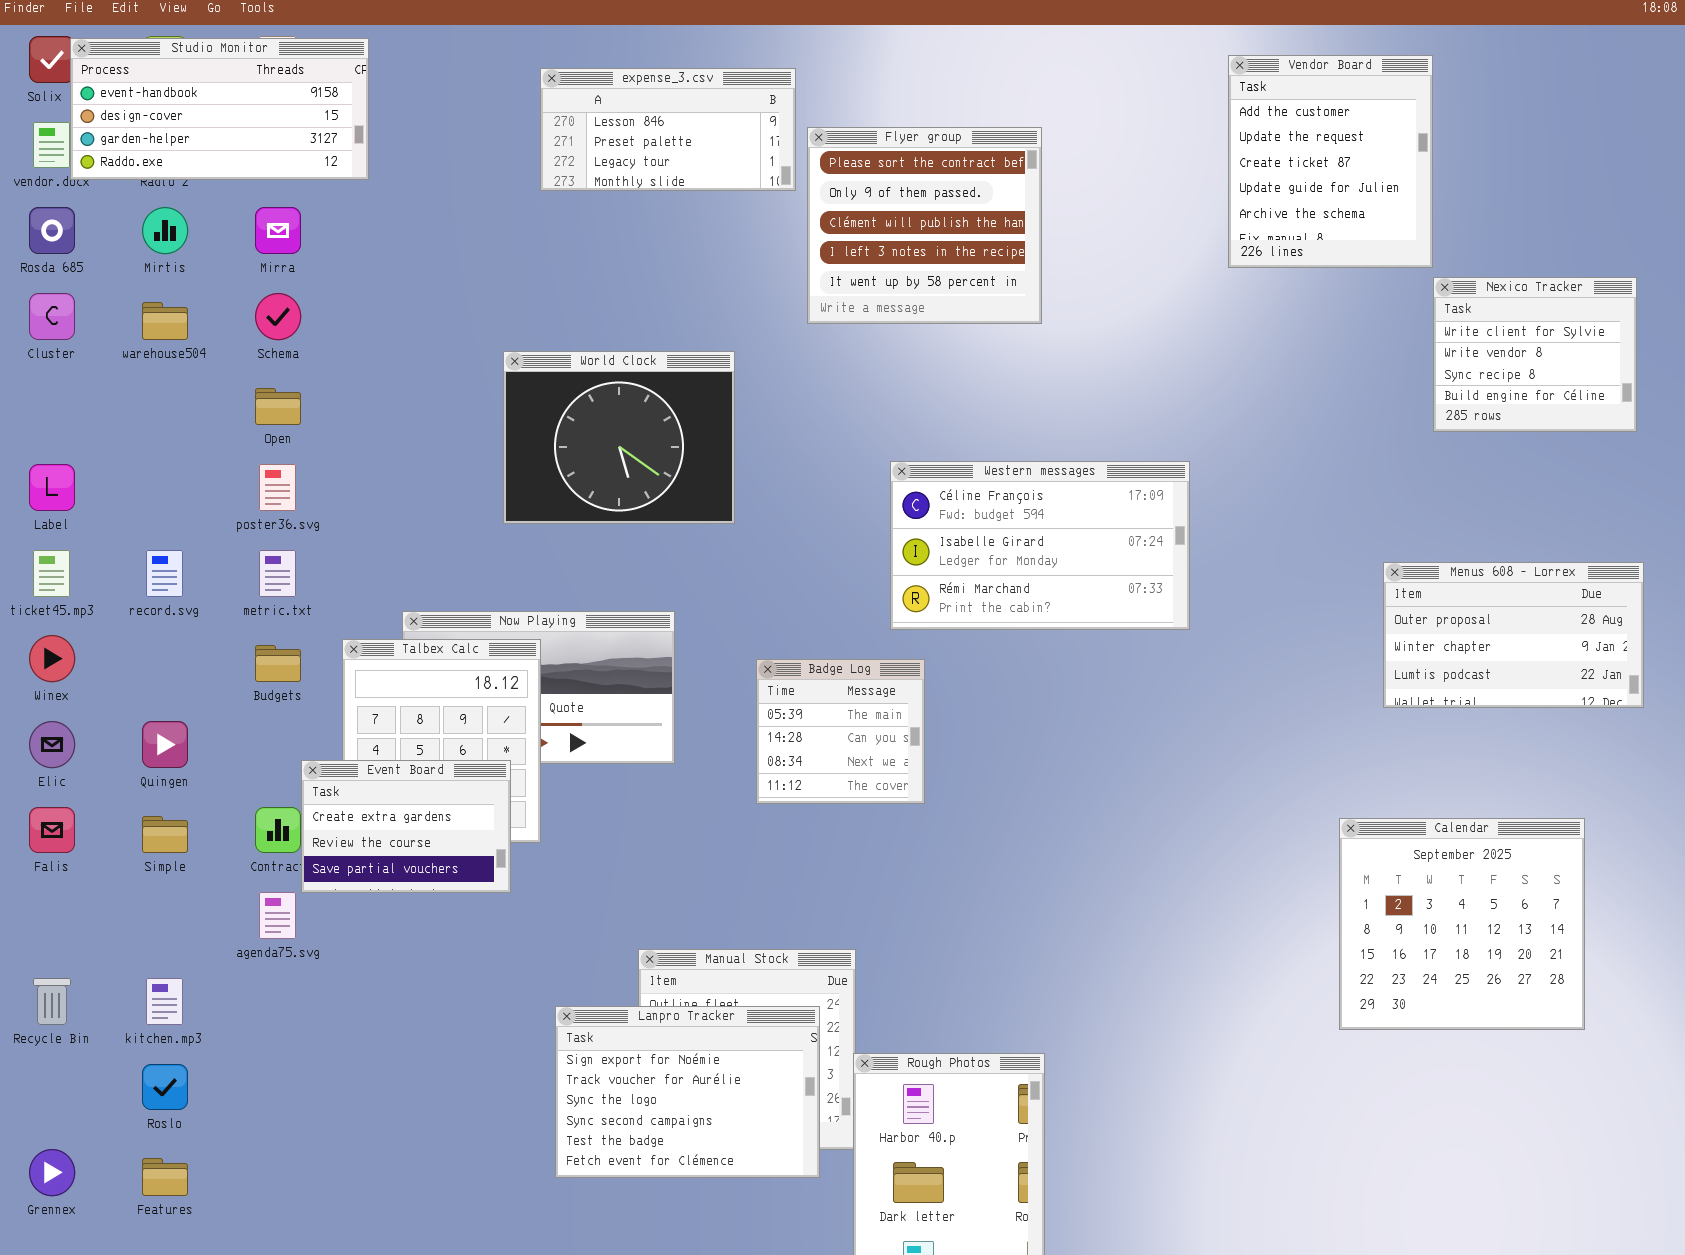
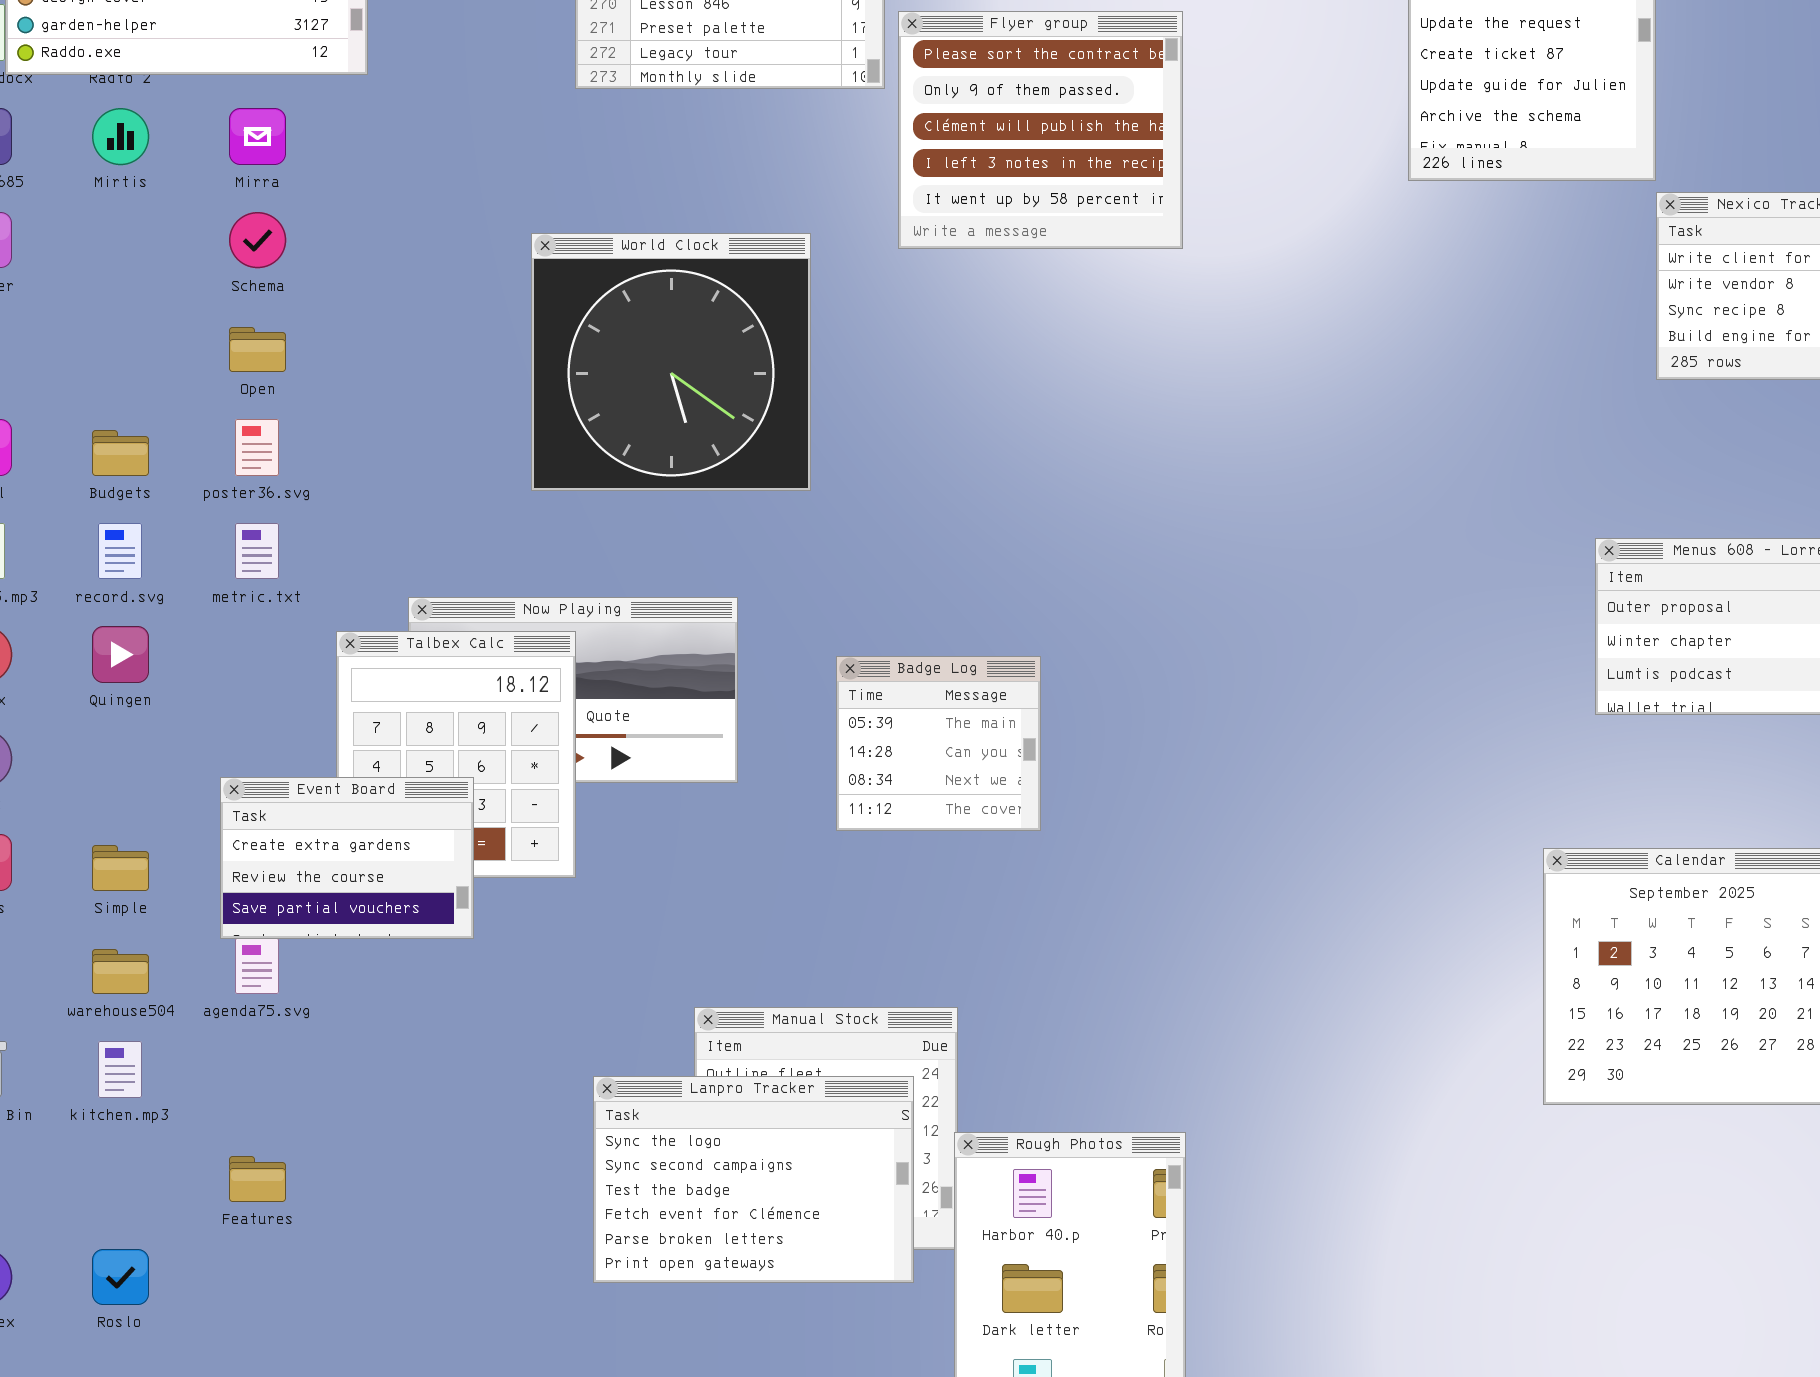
warehouse504: [142,302,188,340] -> [92,949,149,994], moved
World Clock: [503,351,735,524] -> [531,233,811,491], resized
Western messages: [890,461,1190,630] -> none, closed
Budgets: [255,645,301,682] -> [92,430,149,476], moved
Quingen: [142,721,188,768] -> [92,626,149,683], moved
Event Board: [301,760,511,893] -> [220,777,474,939], moved
Lanpro Tracker: [555,1006,820,1178] -> [593,1076,914,1283], scrolled down 2 rows
Roslo: [142,1064,188,1110] -> [92,1249,149,1305], moved
Features: [142,1158,188,1196] -> [229,1156,286,1202], moved

